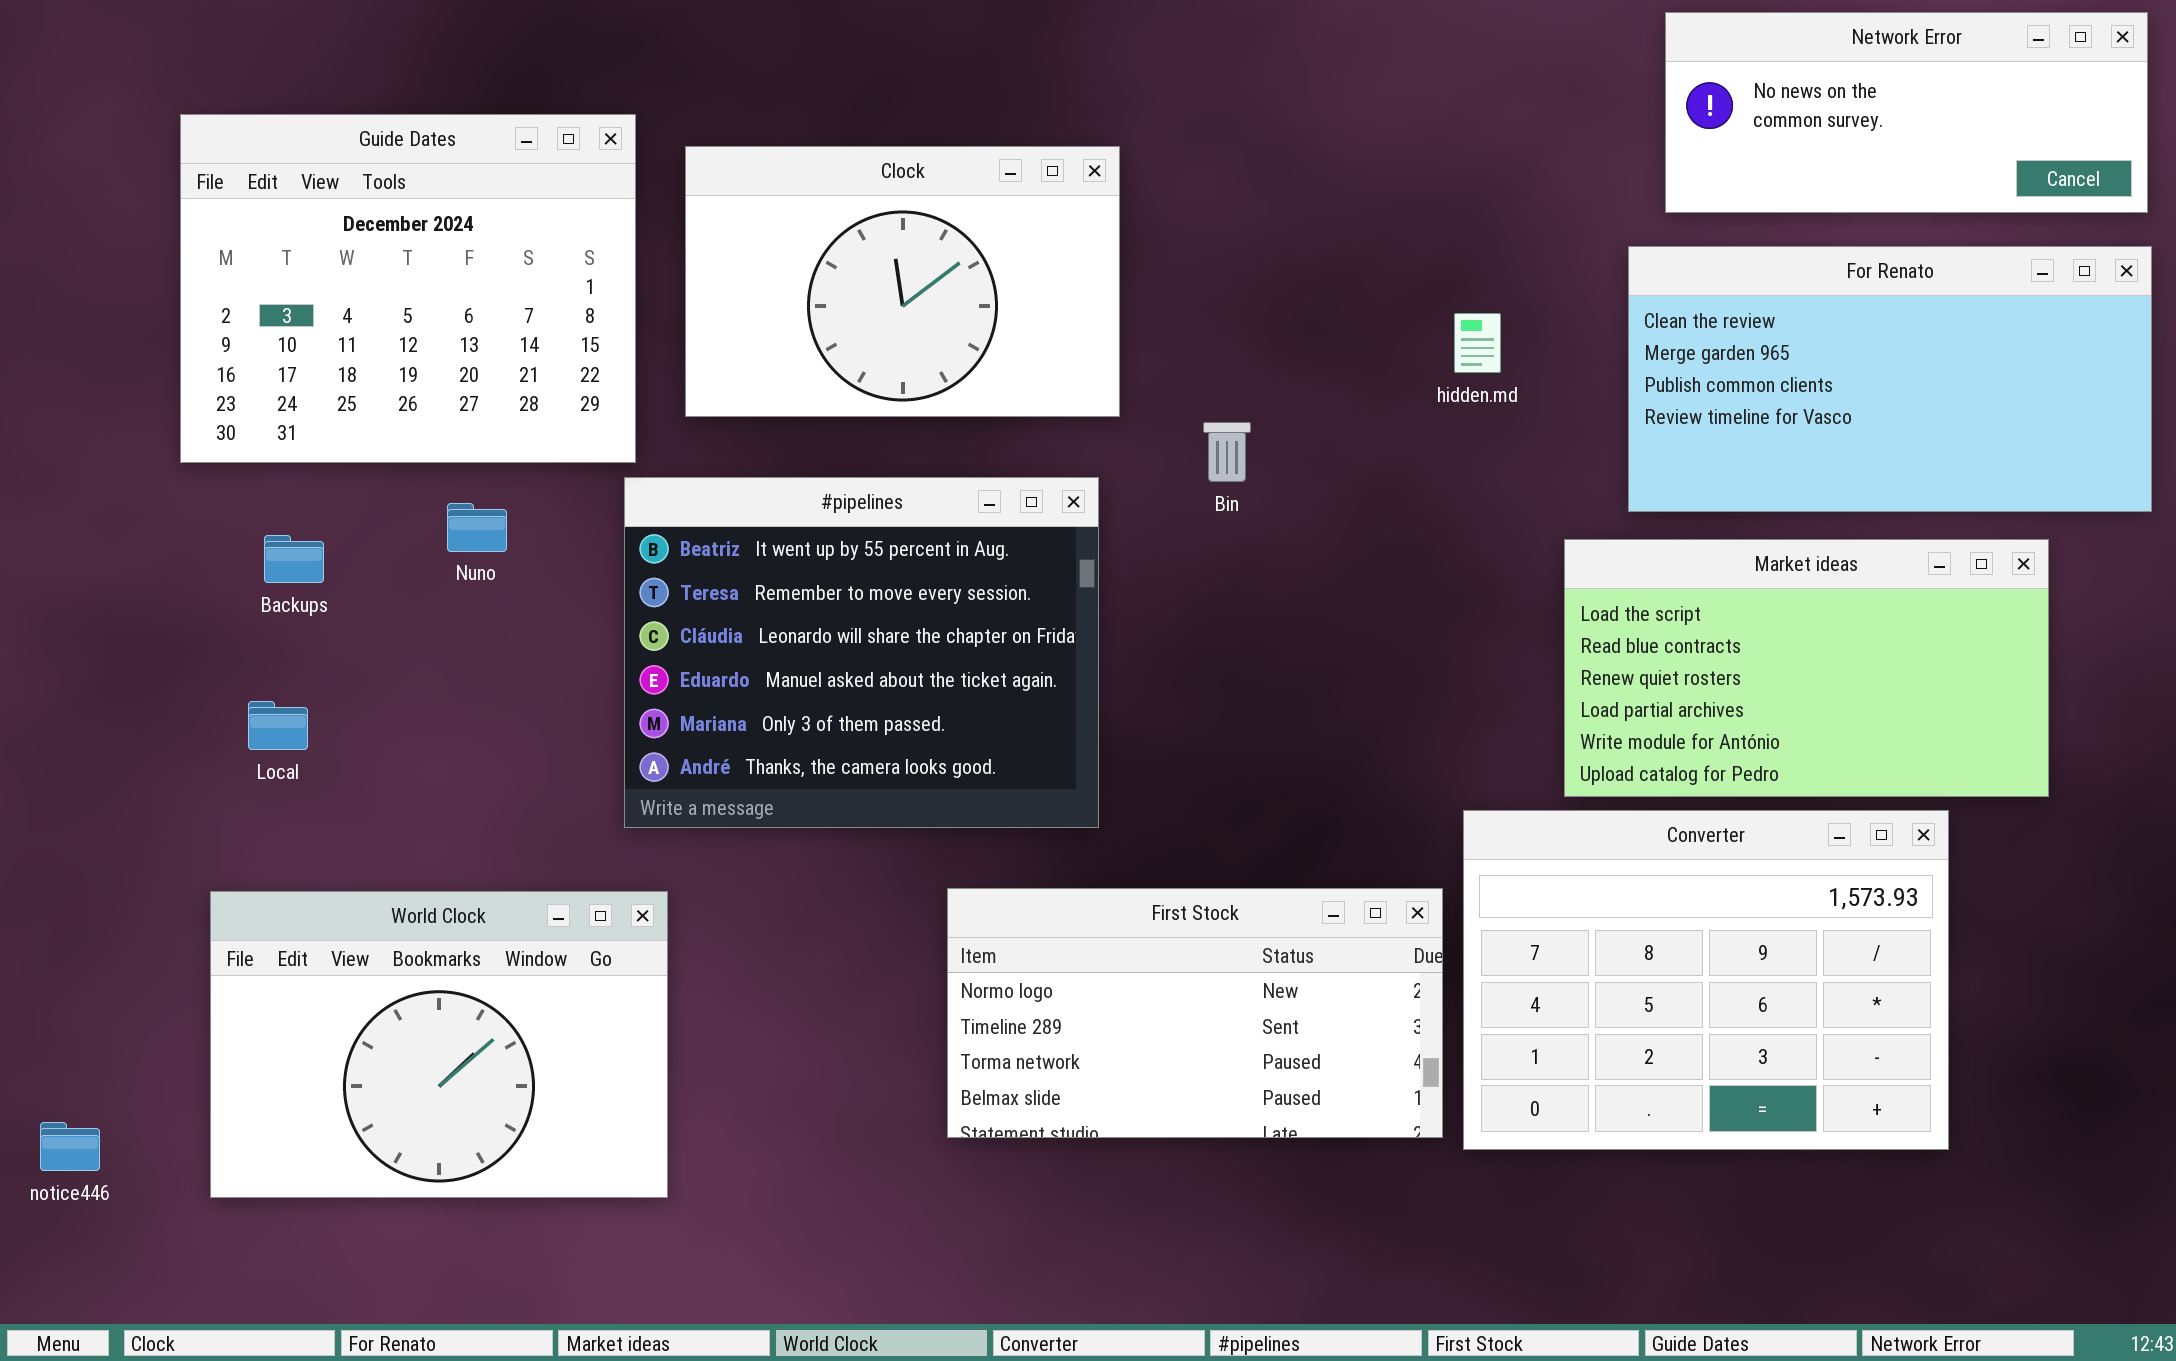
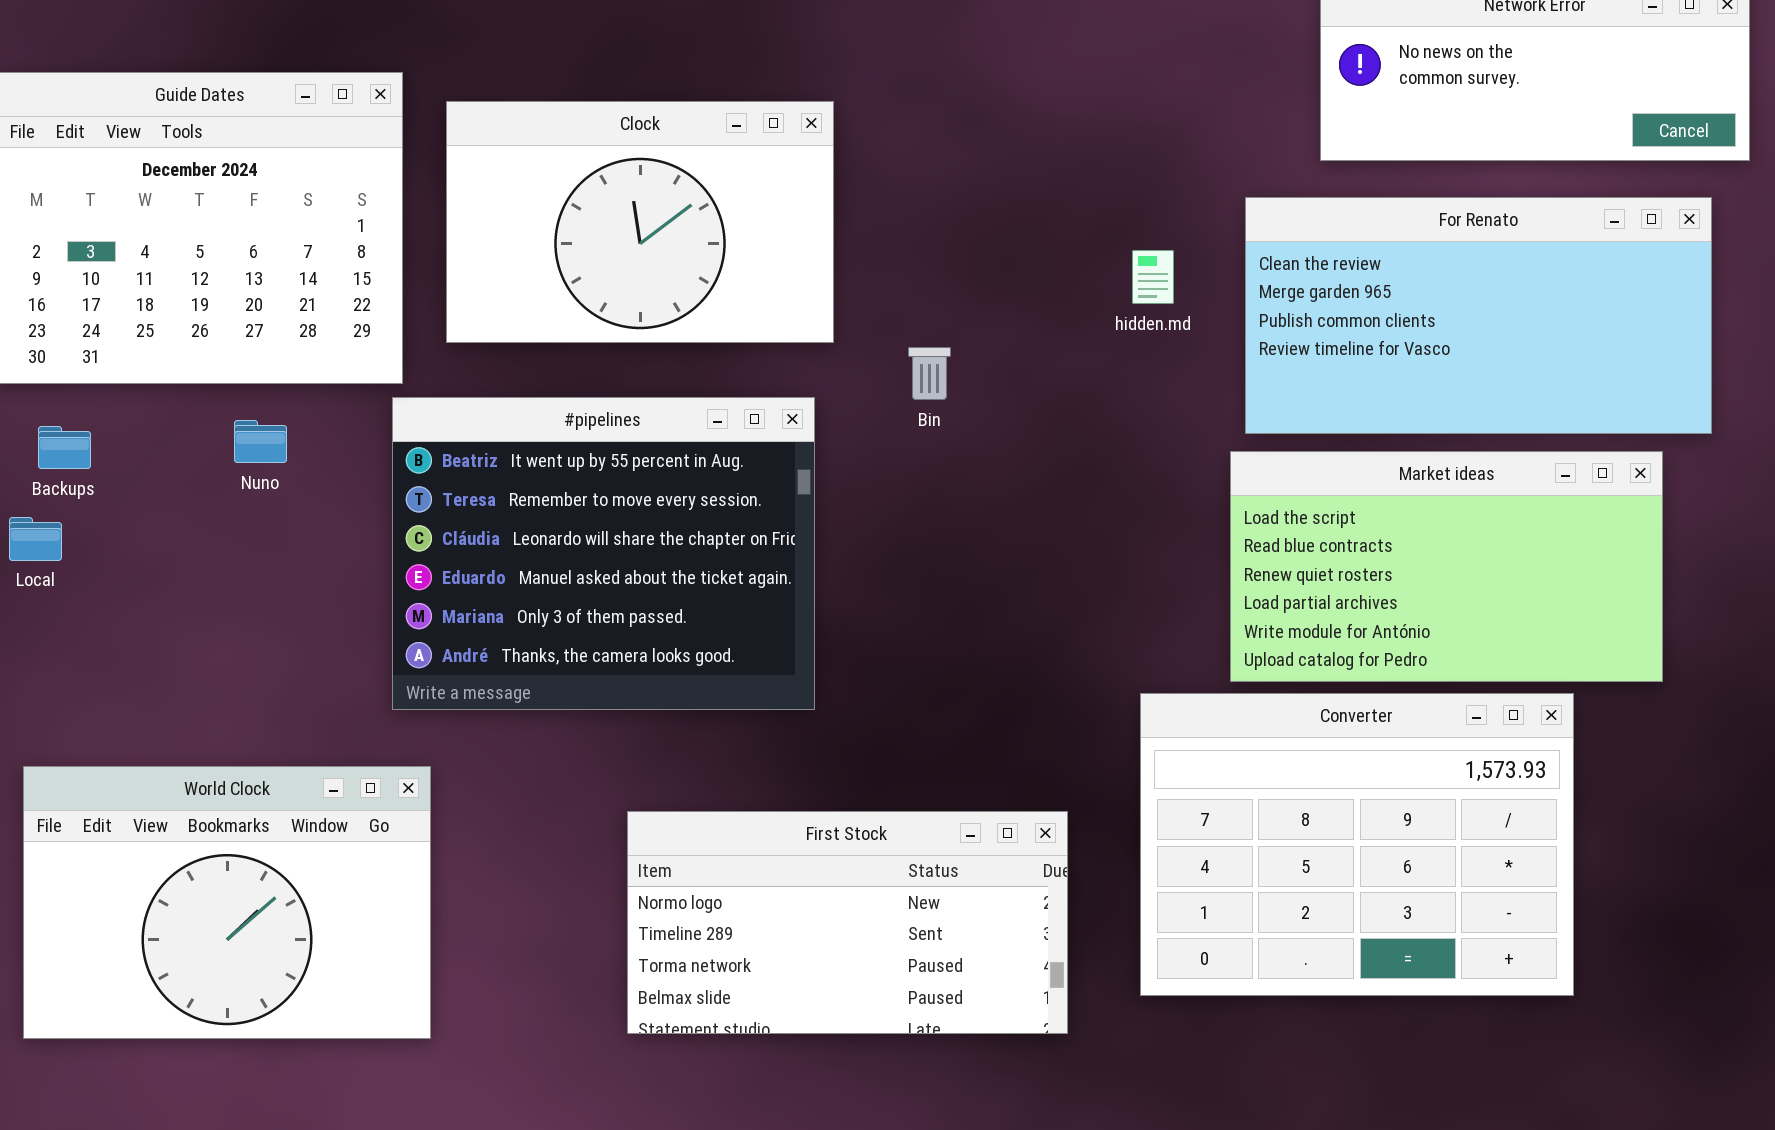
For Renato: [1628,246,2152,512] -> [1245,197,1712,434], moved
Backups: [264,535,324,583] -> [38,426,91,469], moved
Local: [248,701,308,750] -> [9,517,62,561], moved
First Stock: [947,888,1443,1138] -> [627,811,1068,1034], moved

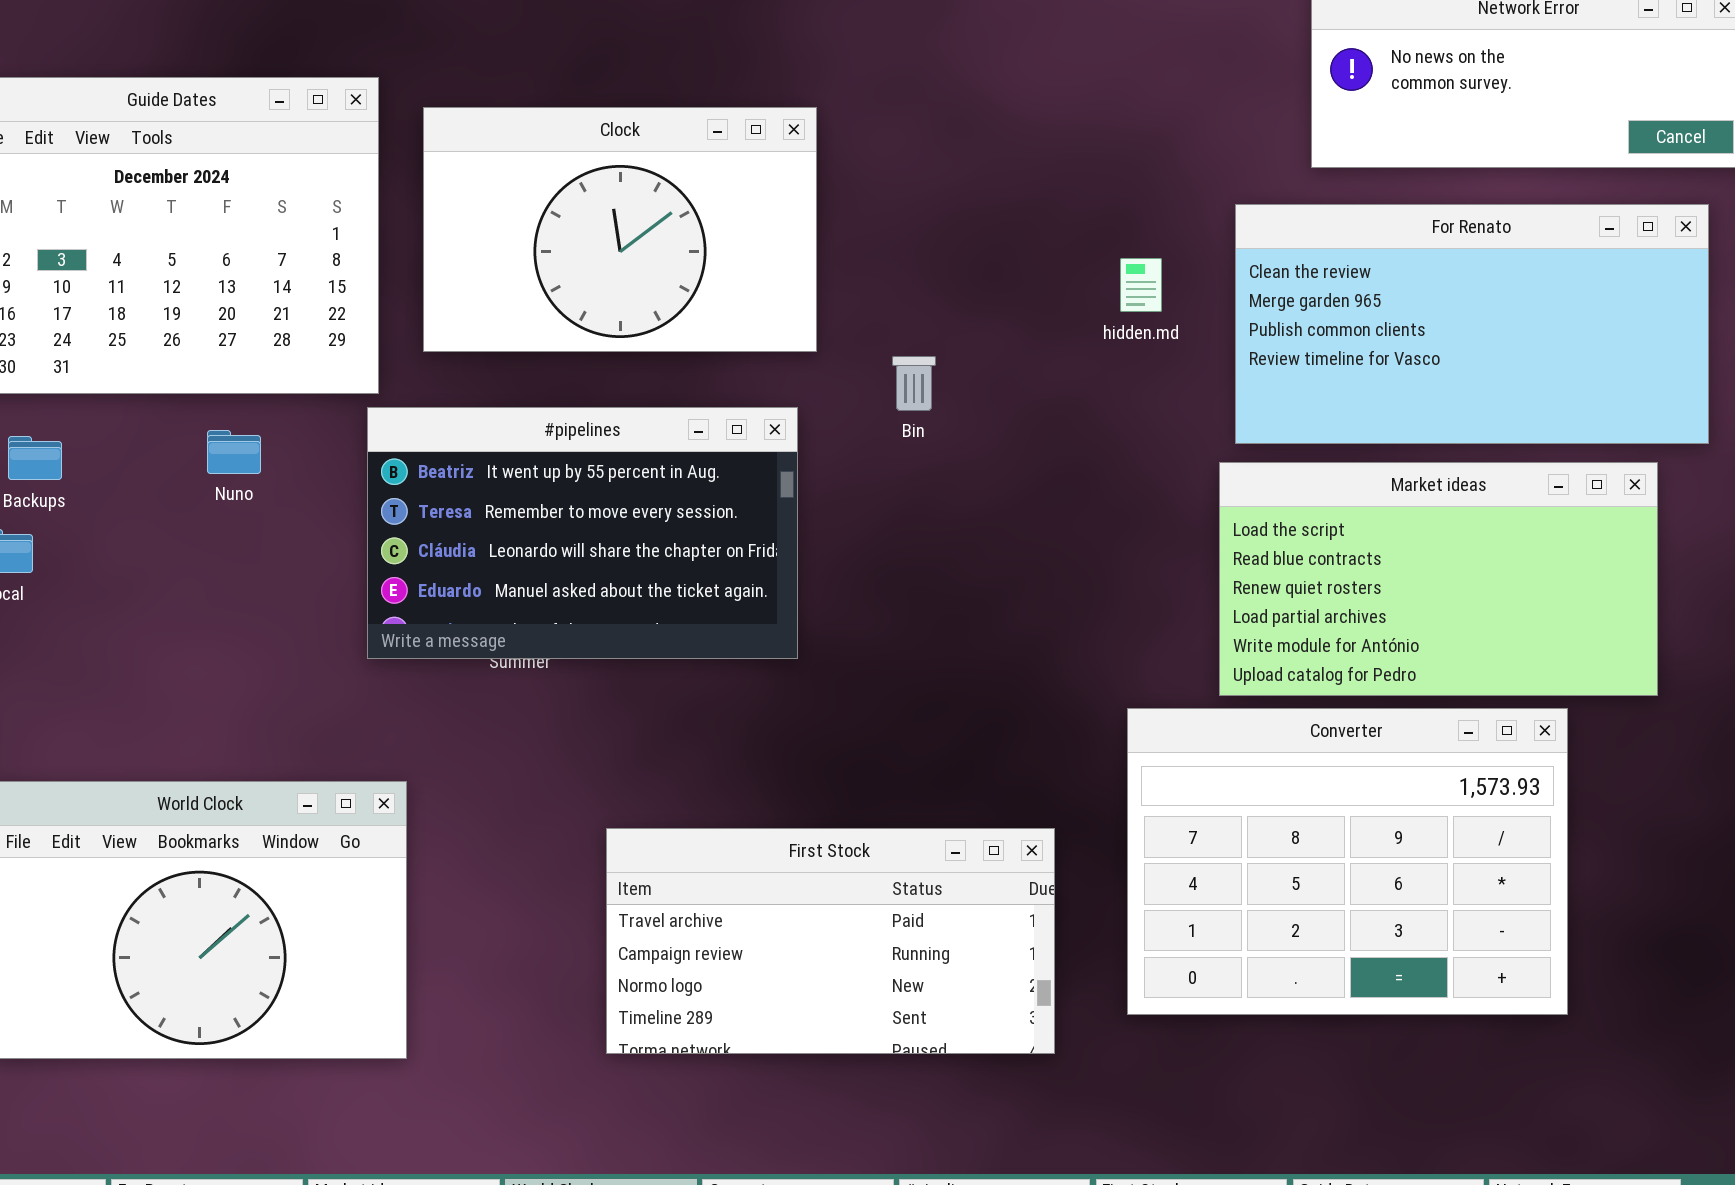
#pipelines: [392,397,815,710] -> [367,407,798,659], resized
First Stock: [627,811,1068,1034] -> [606,828,1055,1054], scrolled up 2 rows

